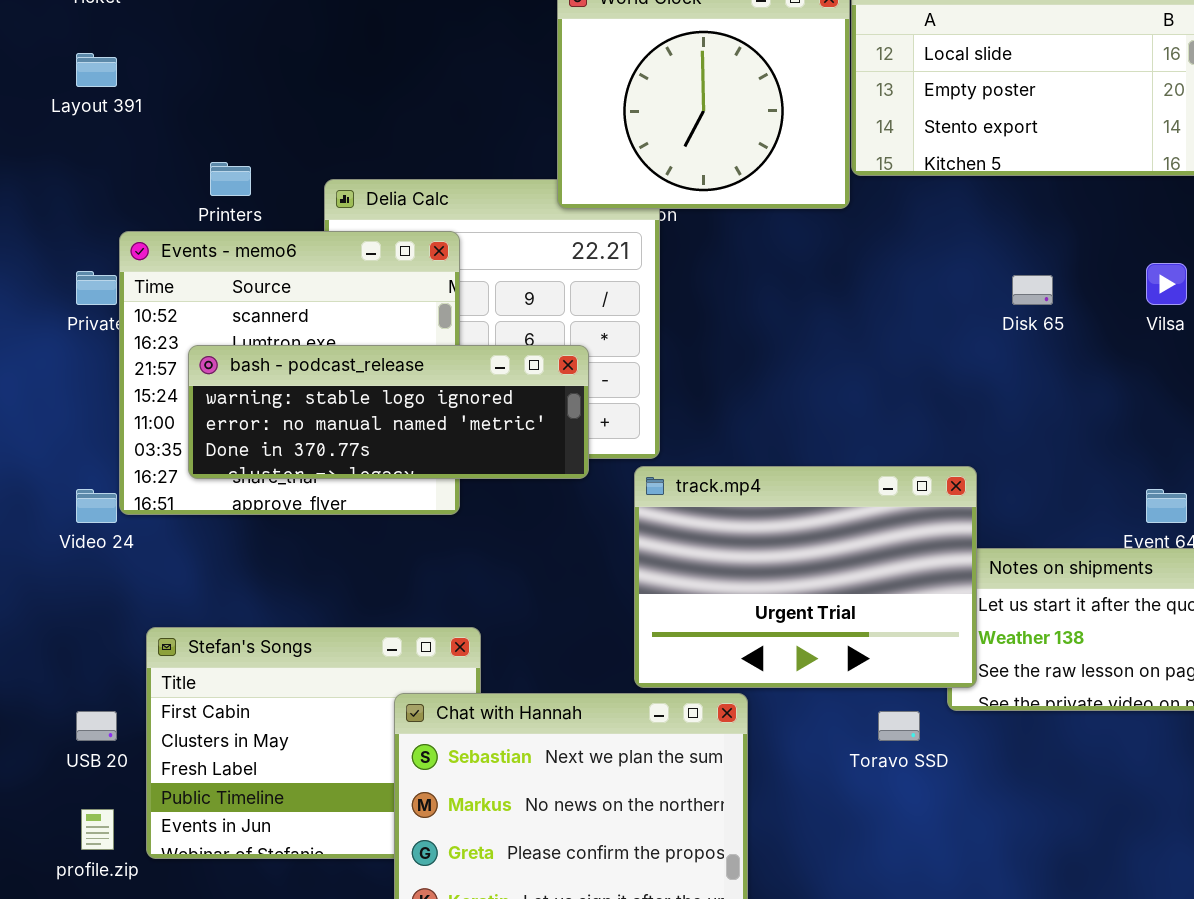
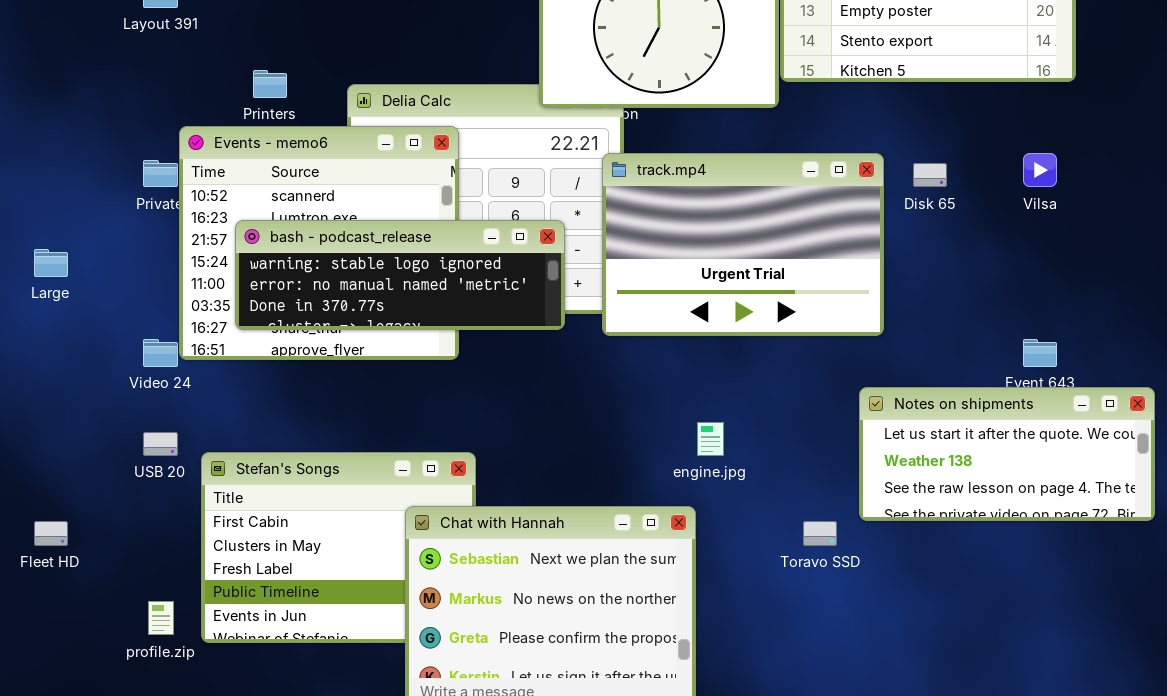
track.mp4: [634,466,977,688] -> [602,153,884,336], moved
USB 20: [76,711,117,741] -> [143,432,178,456], moved

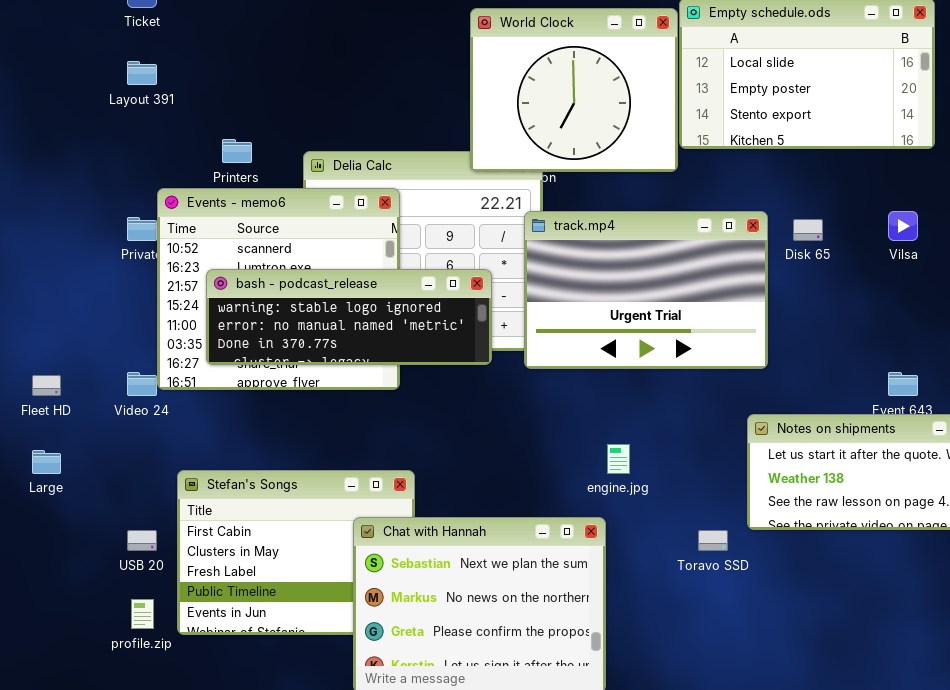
Large: [34,249,68,277] -> [32,450,61,474], moved
USB 20: [143,432,178,456] -> [127,530,157,551], moved
Fleet HD: [34,521,68,546] -> [32,375,61,396], moved

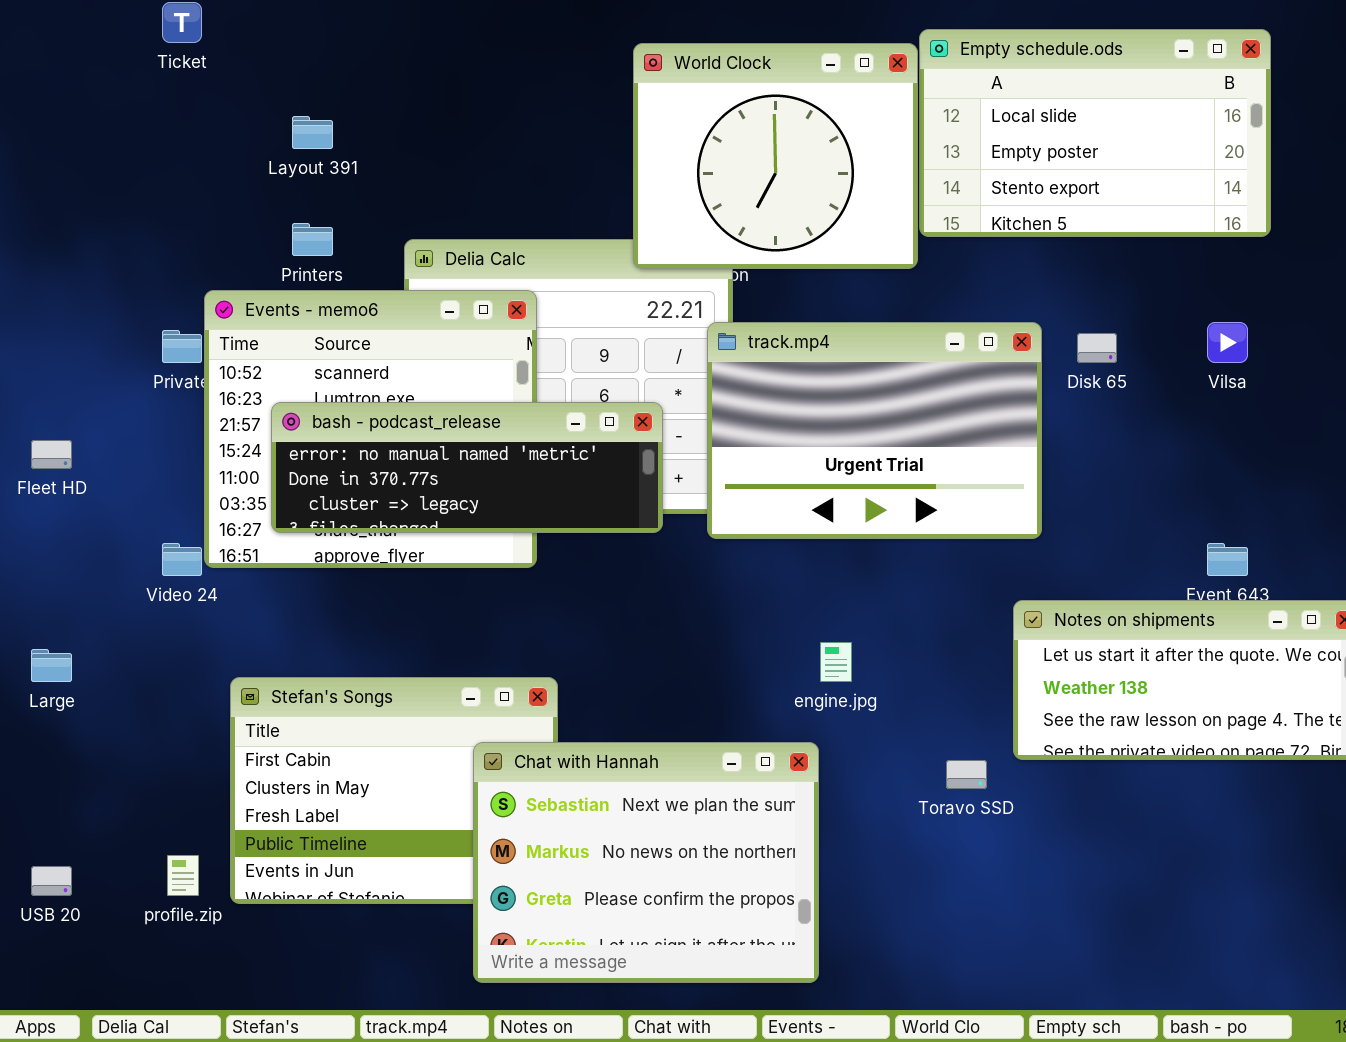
Layout 391: [127,61,157,85] -> [292,116,333,149], moved
bash - podcast_release: [206,269,492,365] -> [271,402,663,533], scrolled down 1 row
Fleet HD: [32,375,61,396] -> [31,440,72,469], moved
USB 20: [127,530,157,551] -> [31,866,72,896], moved

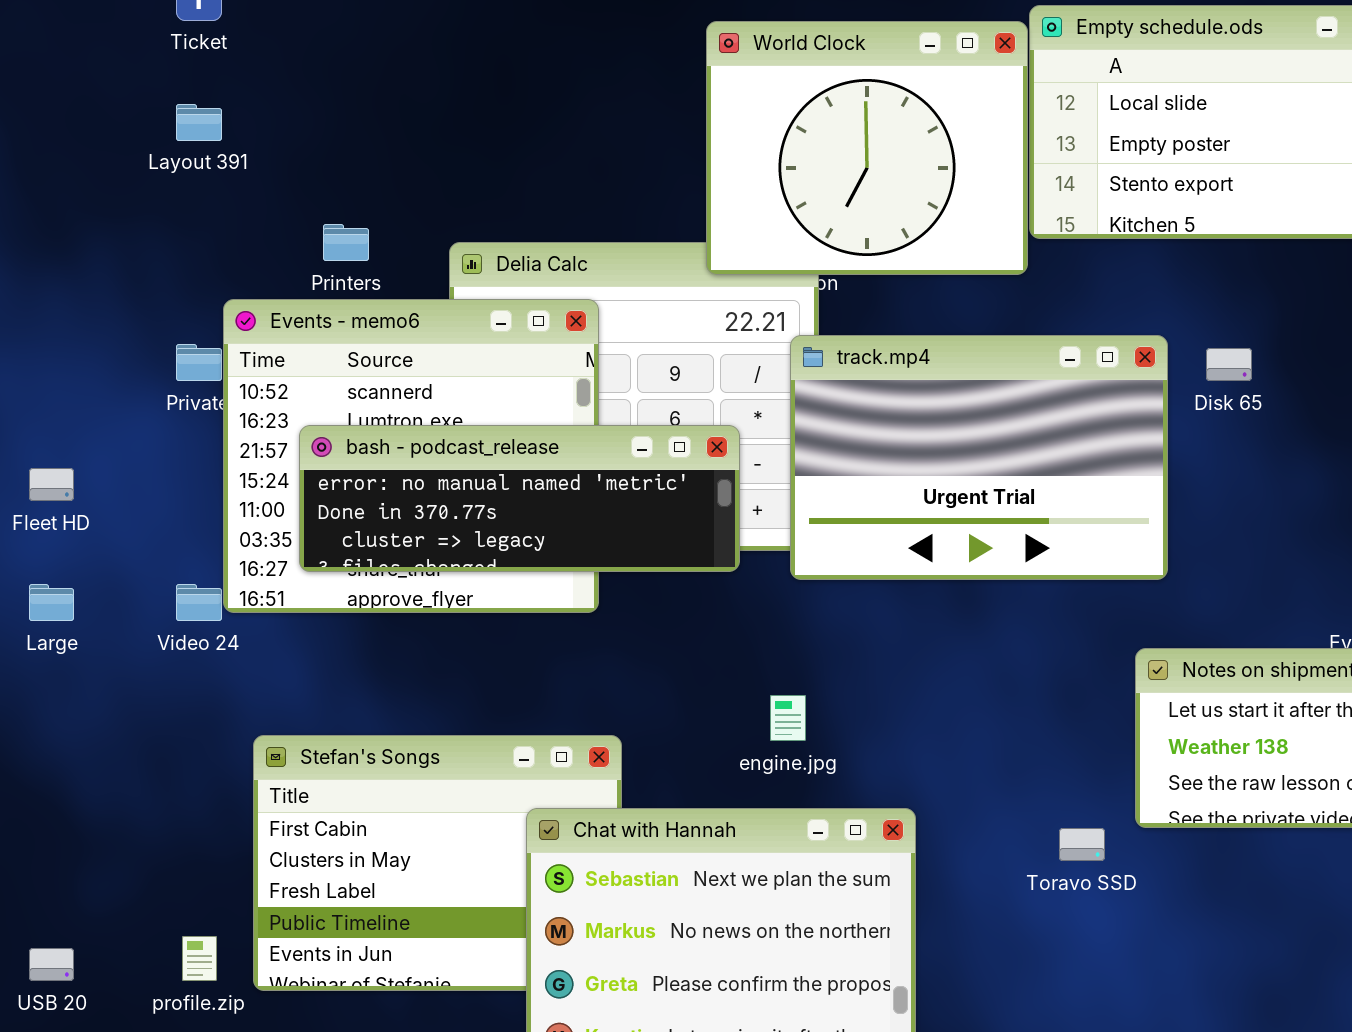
Layout 391: [292,116,333,149] -> [176,104,222,141], moved
engine.jpg: [820,642,852,682] -> [770,695,806,741], moved
Large: [31,649,72,682] -> [29,584,74,621], moved

